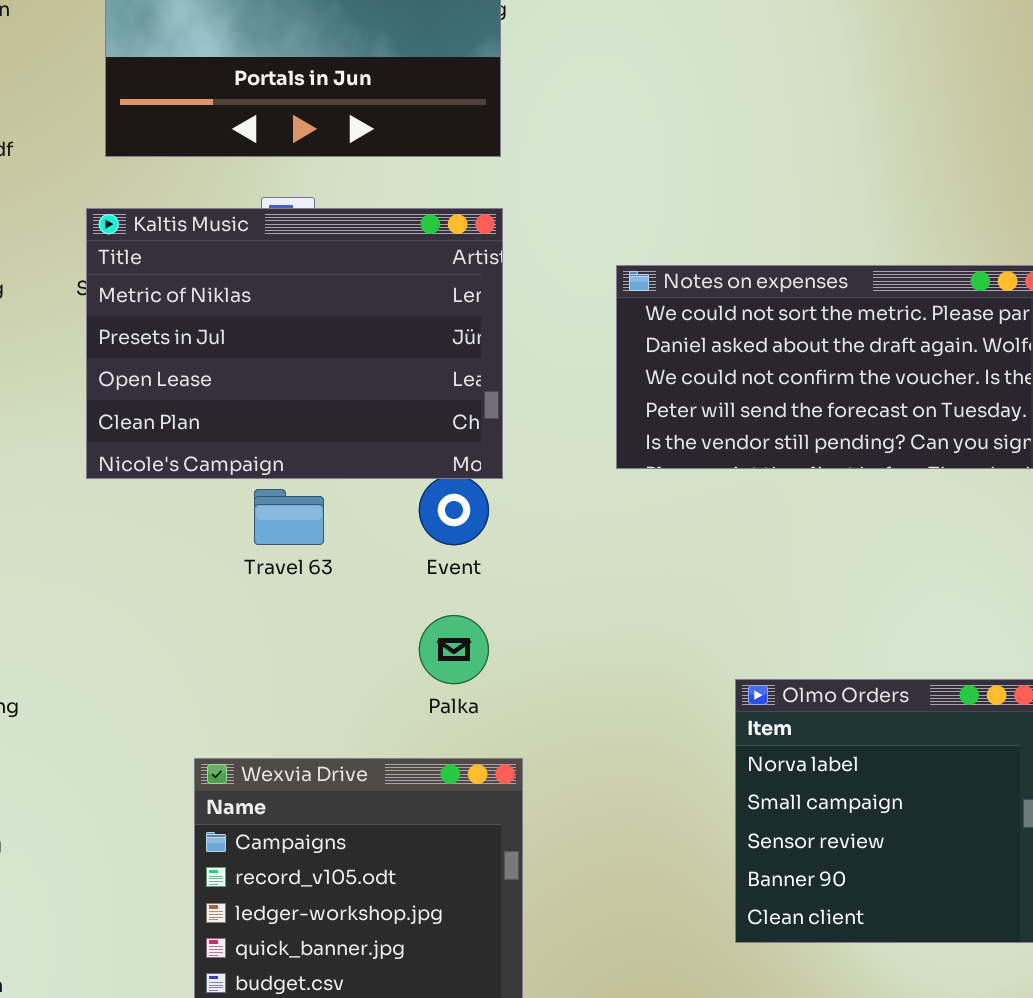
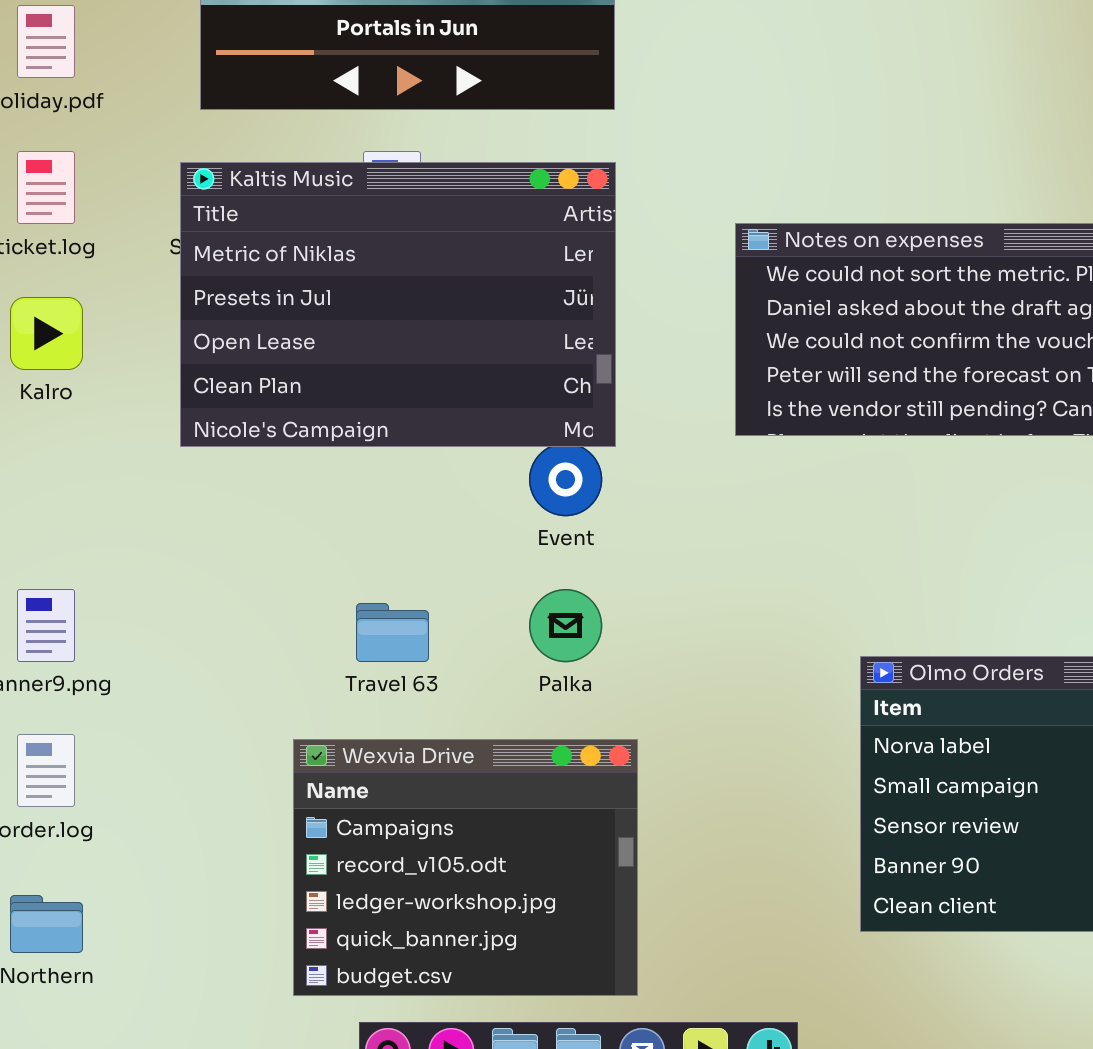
Travel 63: [254,489,324,545] -> [356,603,429,662], moved

